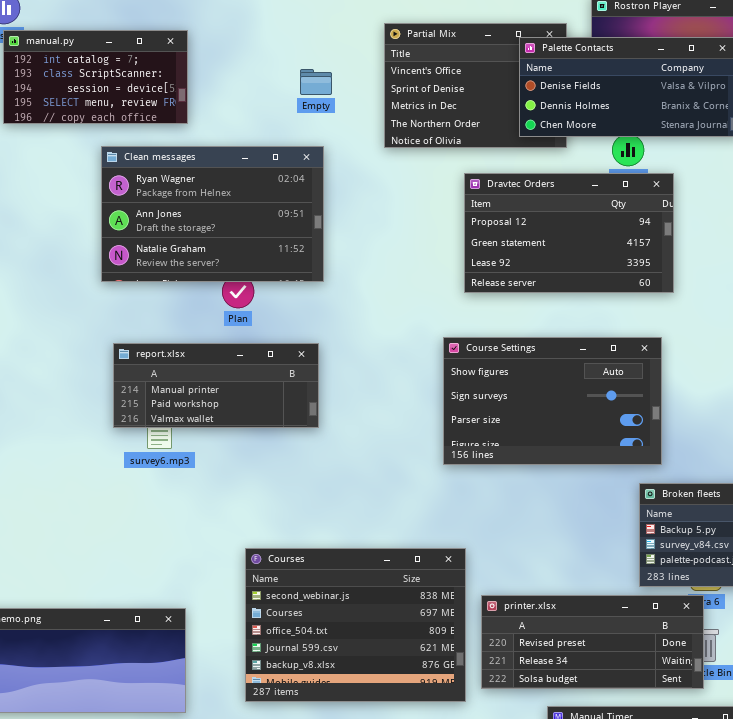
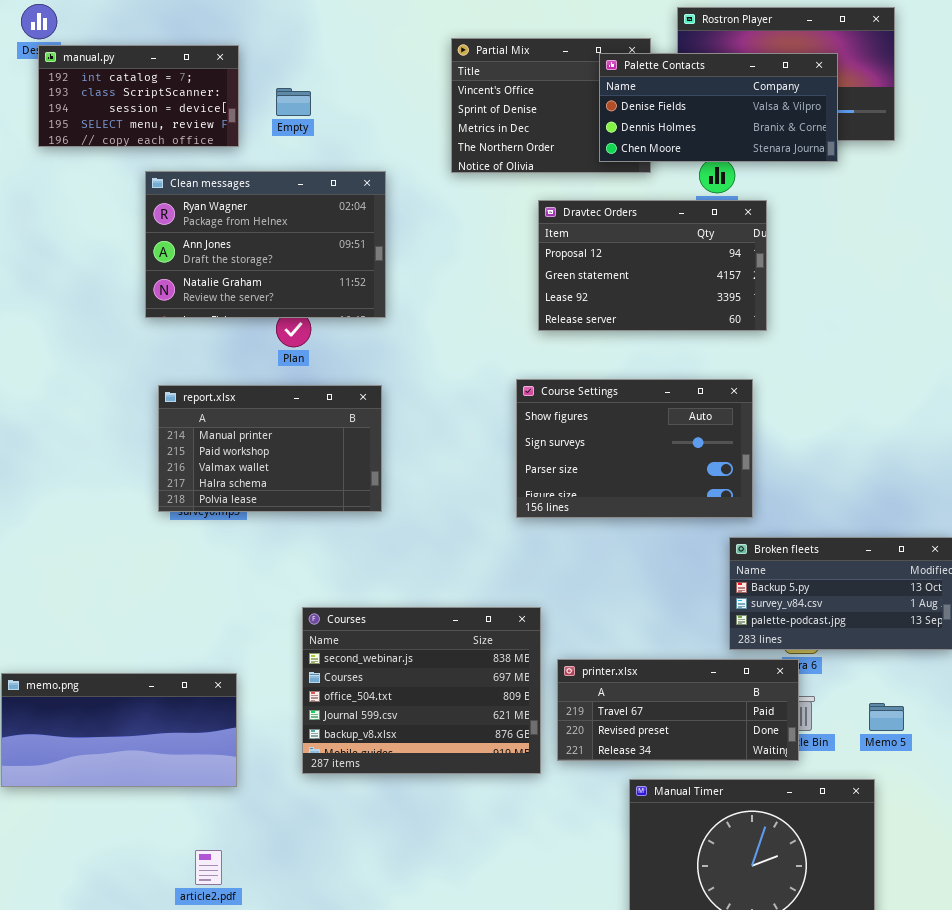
Empty: [300,69,332,95] -> [276,88,311,116], moved
report.xlsx: [113,343,319,428] -> [158,385,382,512], resized
printer.xlsx: [481,595,704,689] -> [557,659,799,761], scrolled up 1 row

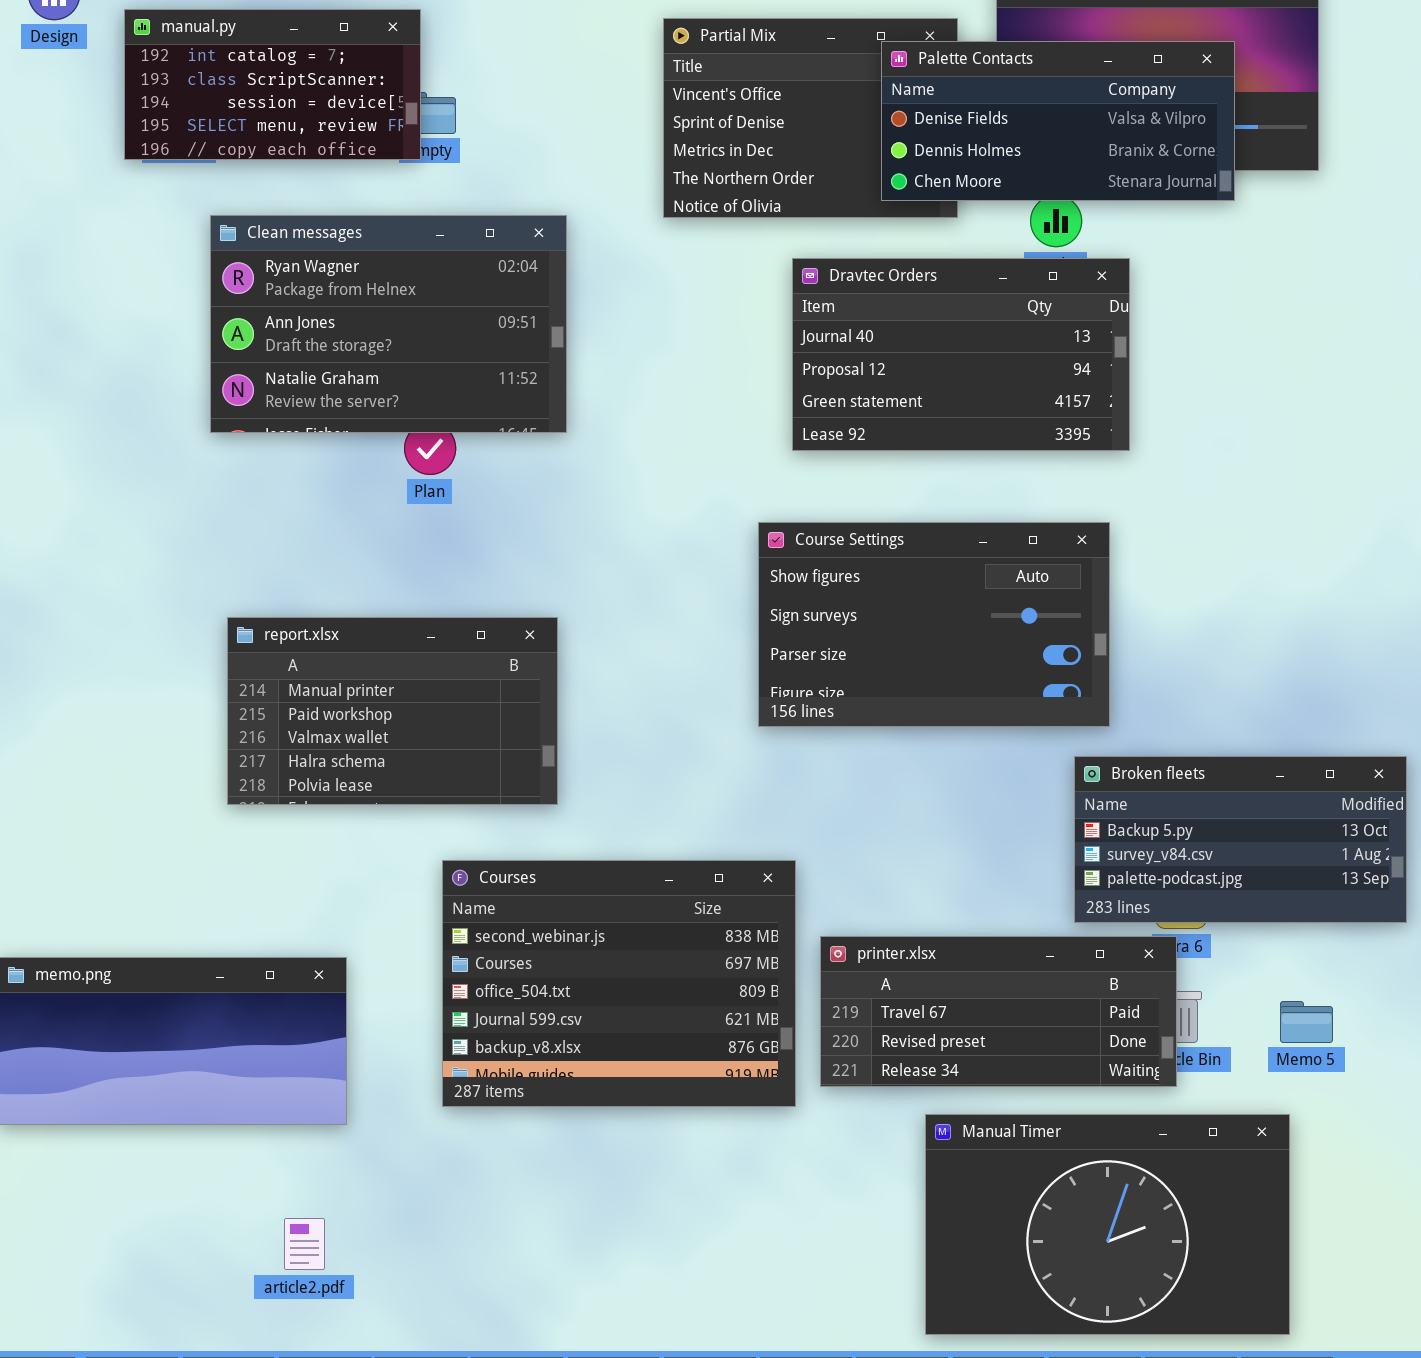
manual.py: [38,45,239,147] -> [124,9,421,160], moved
Dravtec Orders: [538,200,767,331] -> [792,258,1130,451], scrolled up 1 row
report.xlsx: [158,385,382,512] -> [227,617,558,805], moved

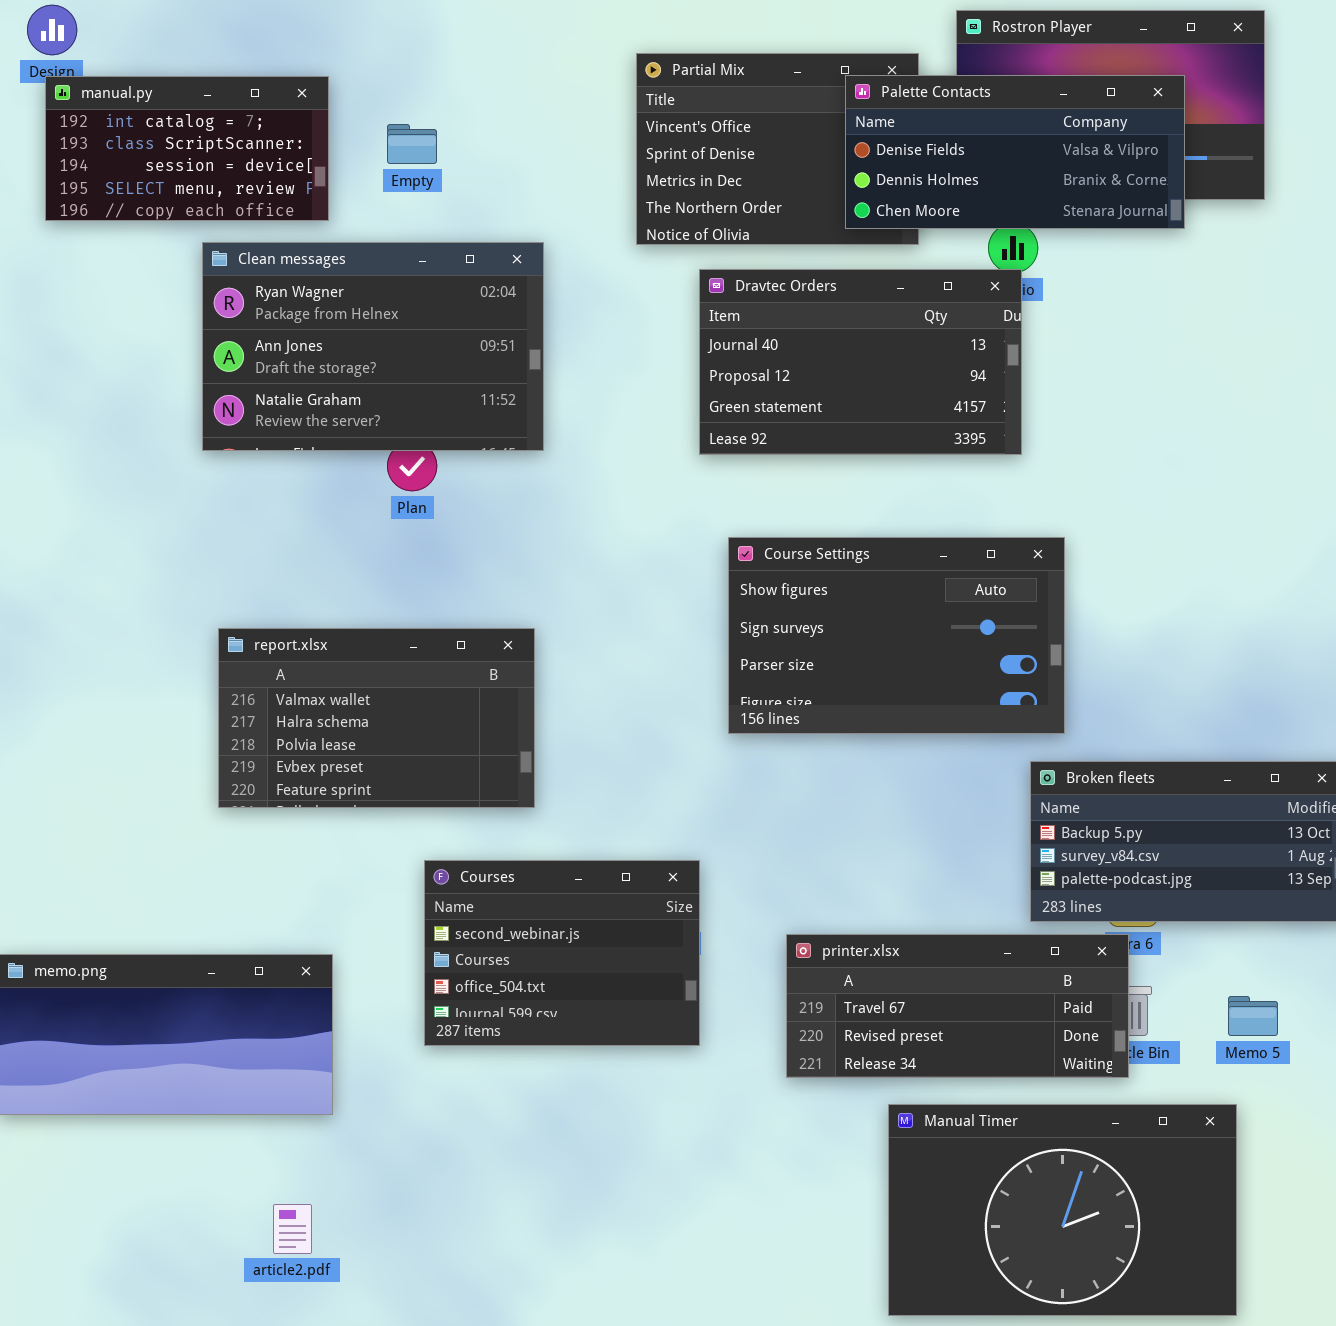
manual.py: [124,9,421,160] -> [45,76,329,221], moved
Dravtec Orders: [792,258,1130,451] -> [699,269,1022,455], moved
report.xlsx: [227,617,558,805] -> [218,628,535,808], scrolled down 2 rows
Courses: [442,860,796,1107] -> [424,860,700,1046], resized

